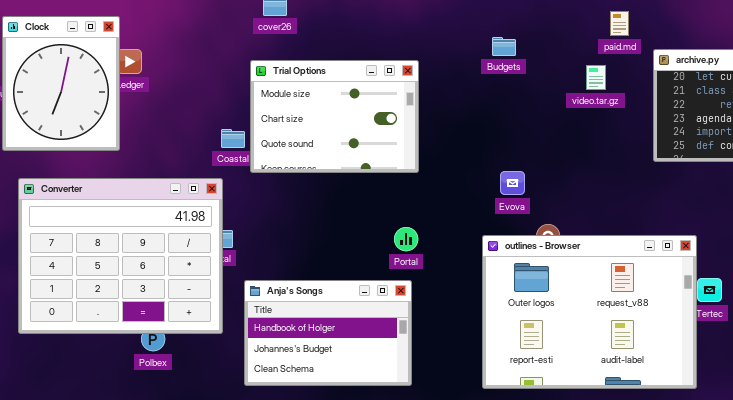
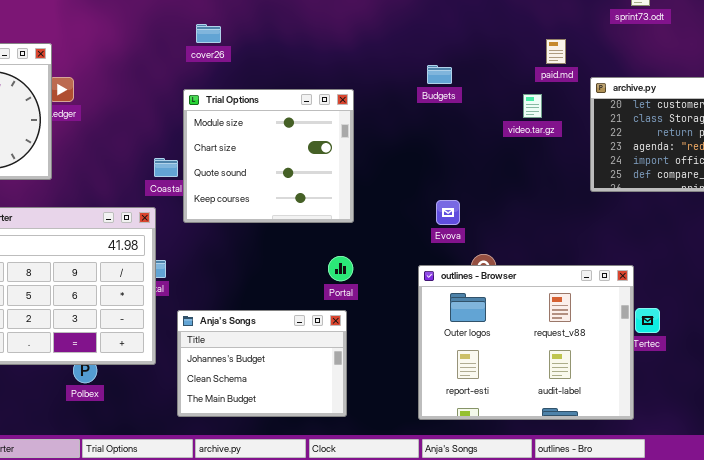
Trial Options: [250,60,419,173] -> [183,89,354,223], resized
Anja's Songs: [244,280,412,386] -> [177,310,347,417], scrolled down 1 row

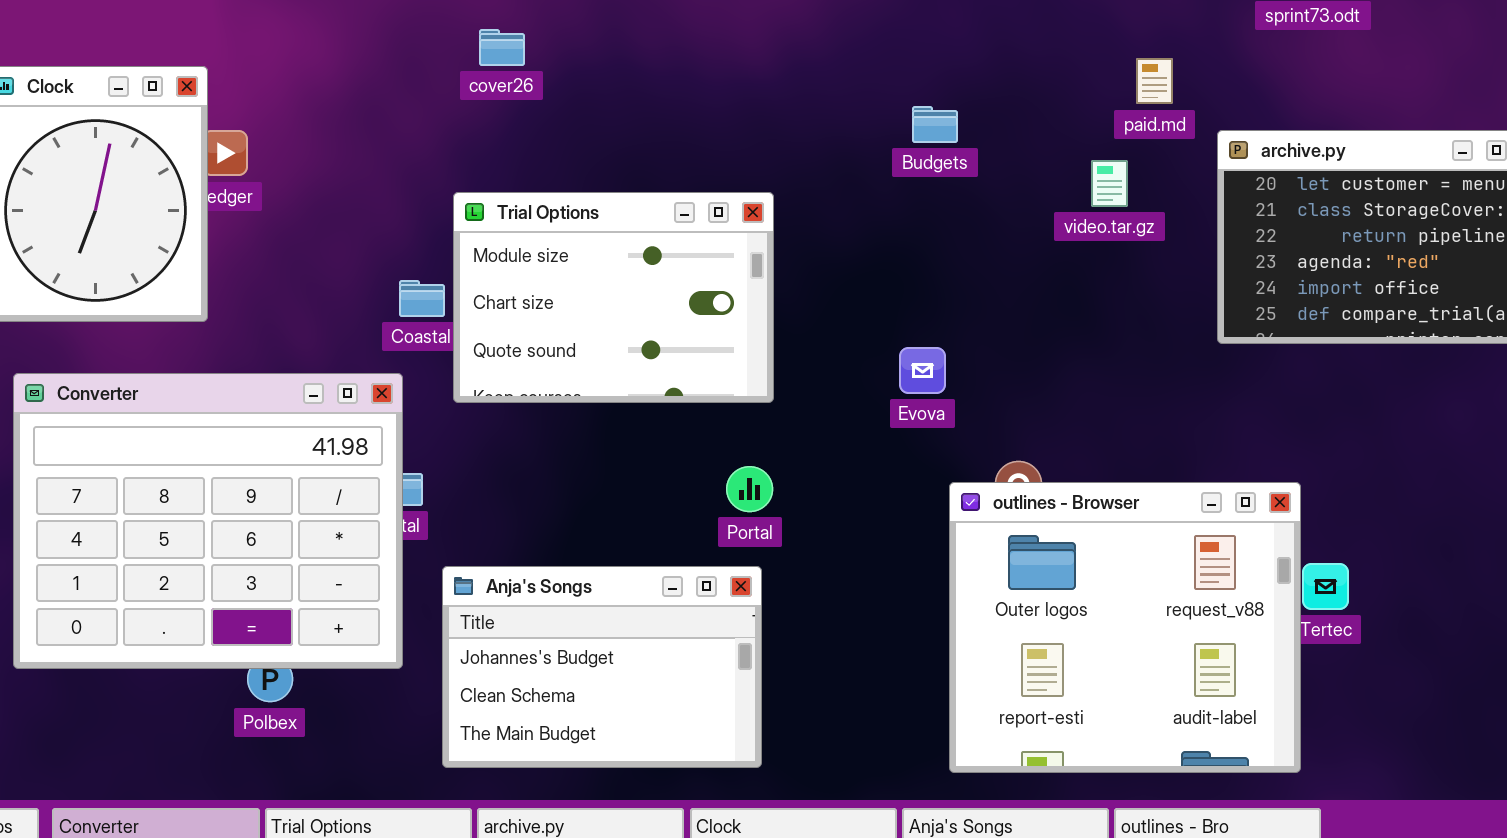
Trial Options: [183,89,354,223] -> [453,192,774,403], resized
Evova: [436,200,460,225] -> [899,347,946,394], moved
outlines - Browser: [418,265,634,420] -> [949,482,1301,773], resized

